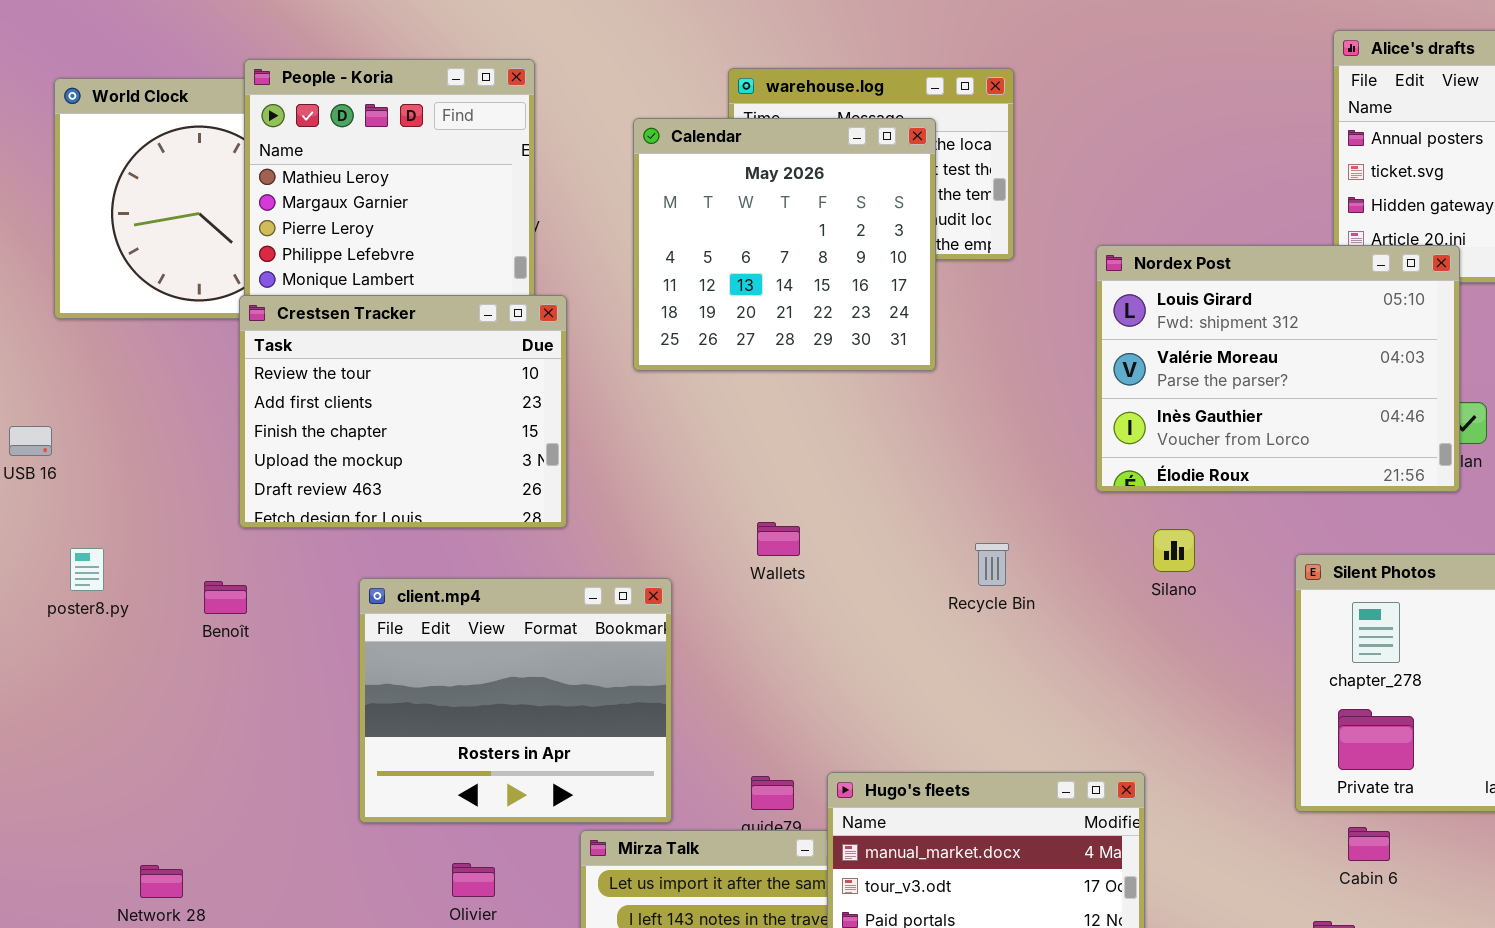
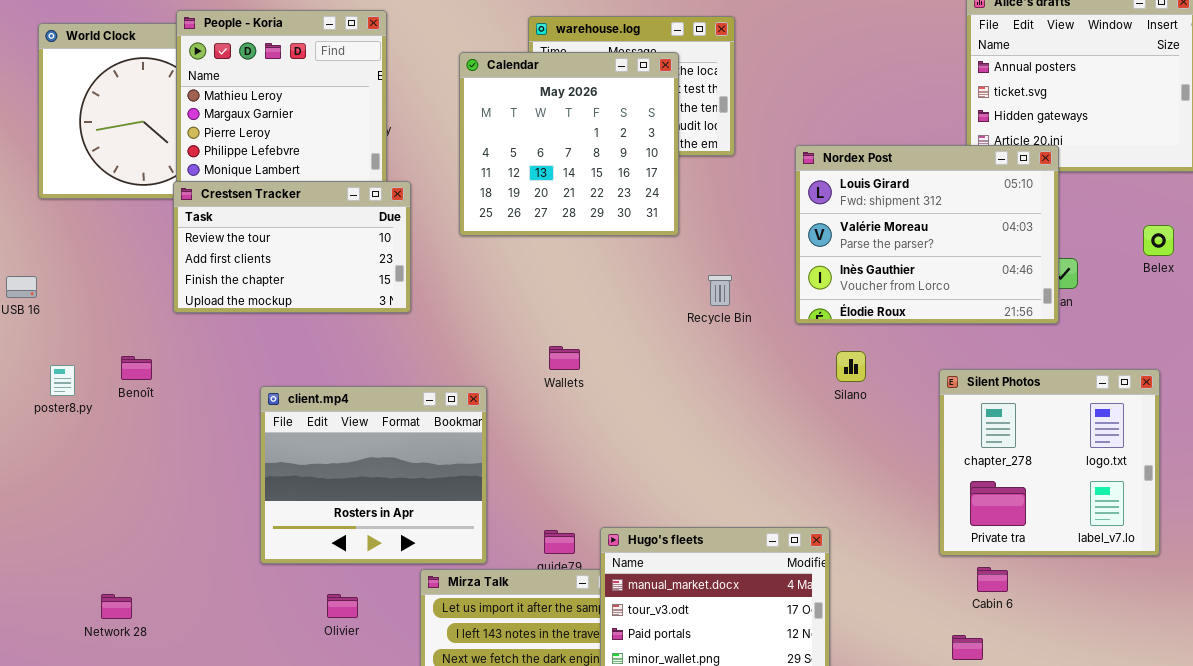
Crestsen Tracker: [239,295,567,528] -> [173,181,411,313], resized
Recycle Bin: [975,543,1009,586] -> [708,275,732,306], moved
Benoît: [204,581,247,614] -> [121,356,152,380], moved

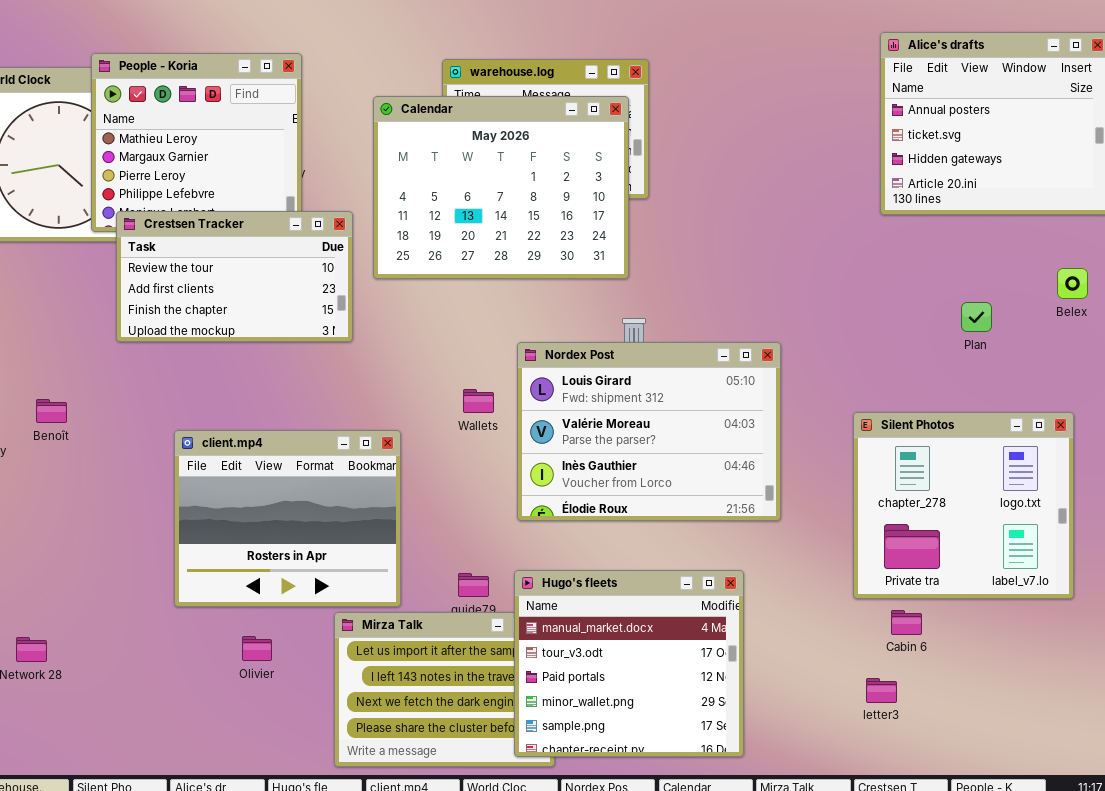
Calendar: [459,52,679,236] -> [373,96,629,279], resized
Nordex Post: [795,145,1059,324] -> [517,342,781,521], moved
Crestsen Tracker: [173,181,411,313] -> [116,211,353,342], moved

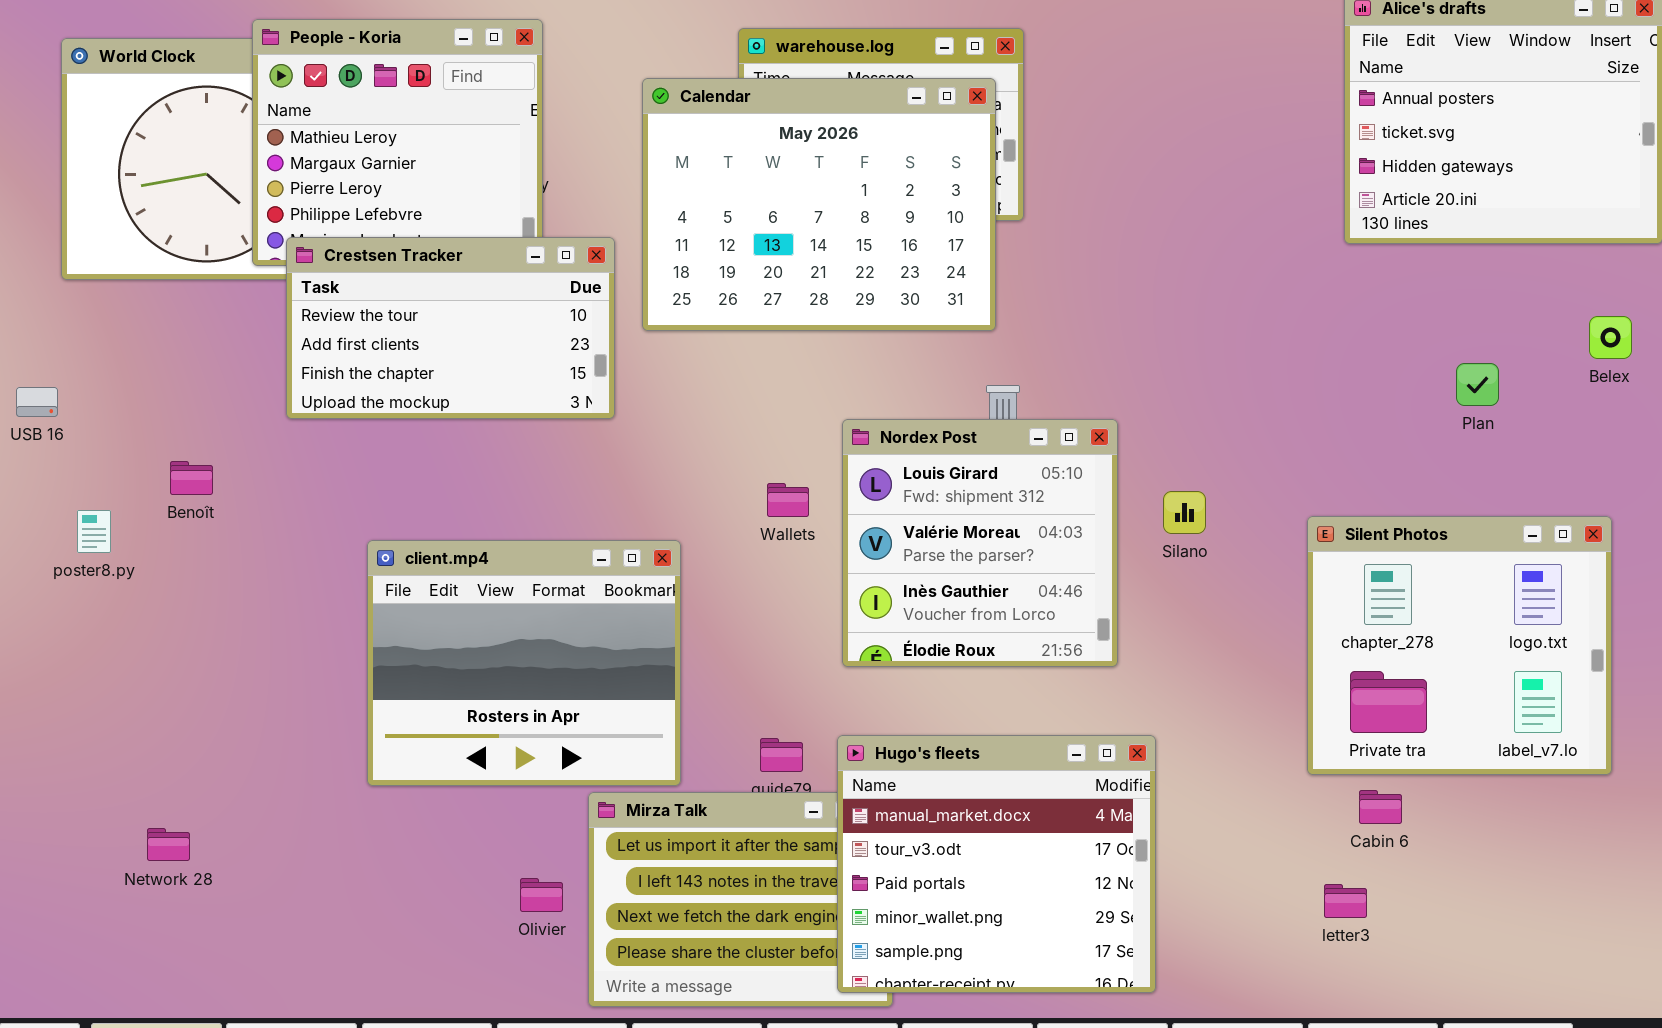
Nordex Post: [517,342,781,521] -> [842,419,1118,667], resized
Benoît: [36,399,67,423] -> [170,461,213,495], moved
Olivier: [242,636,272,661] -> [520,878,563,912], moved

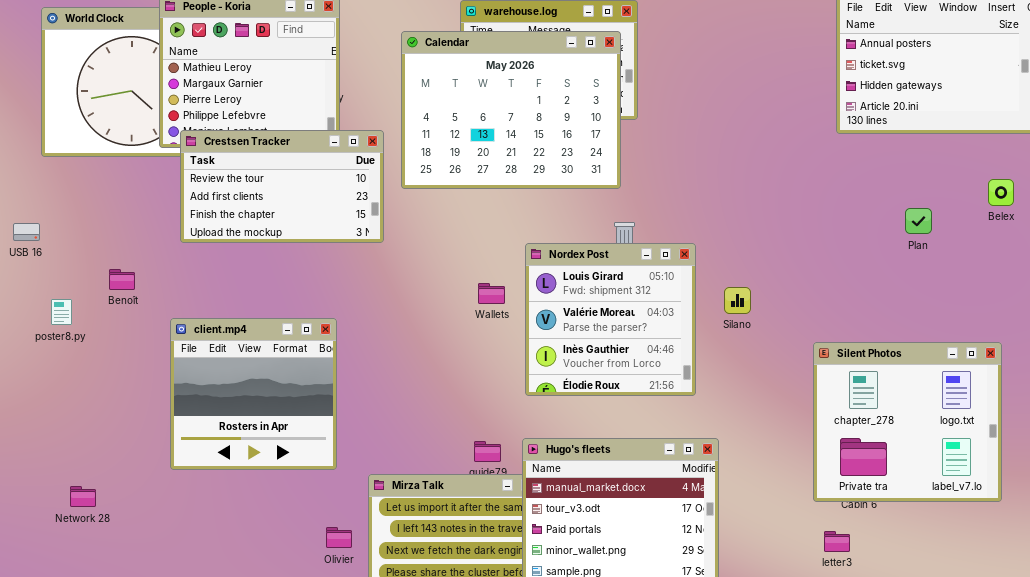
Silent Photos: [1307,516,1612,775] -> [813,342,1002,502], moved
client.mp4: [367,540,681,786] -> [170,318,337,470], moved, resized
Network 28: [147,828,190,861] -> [70,486,96,507], moved

